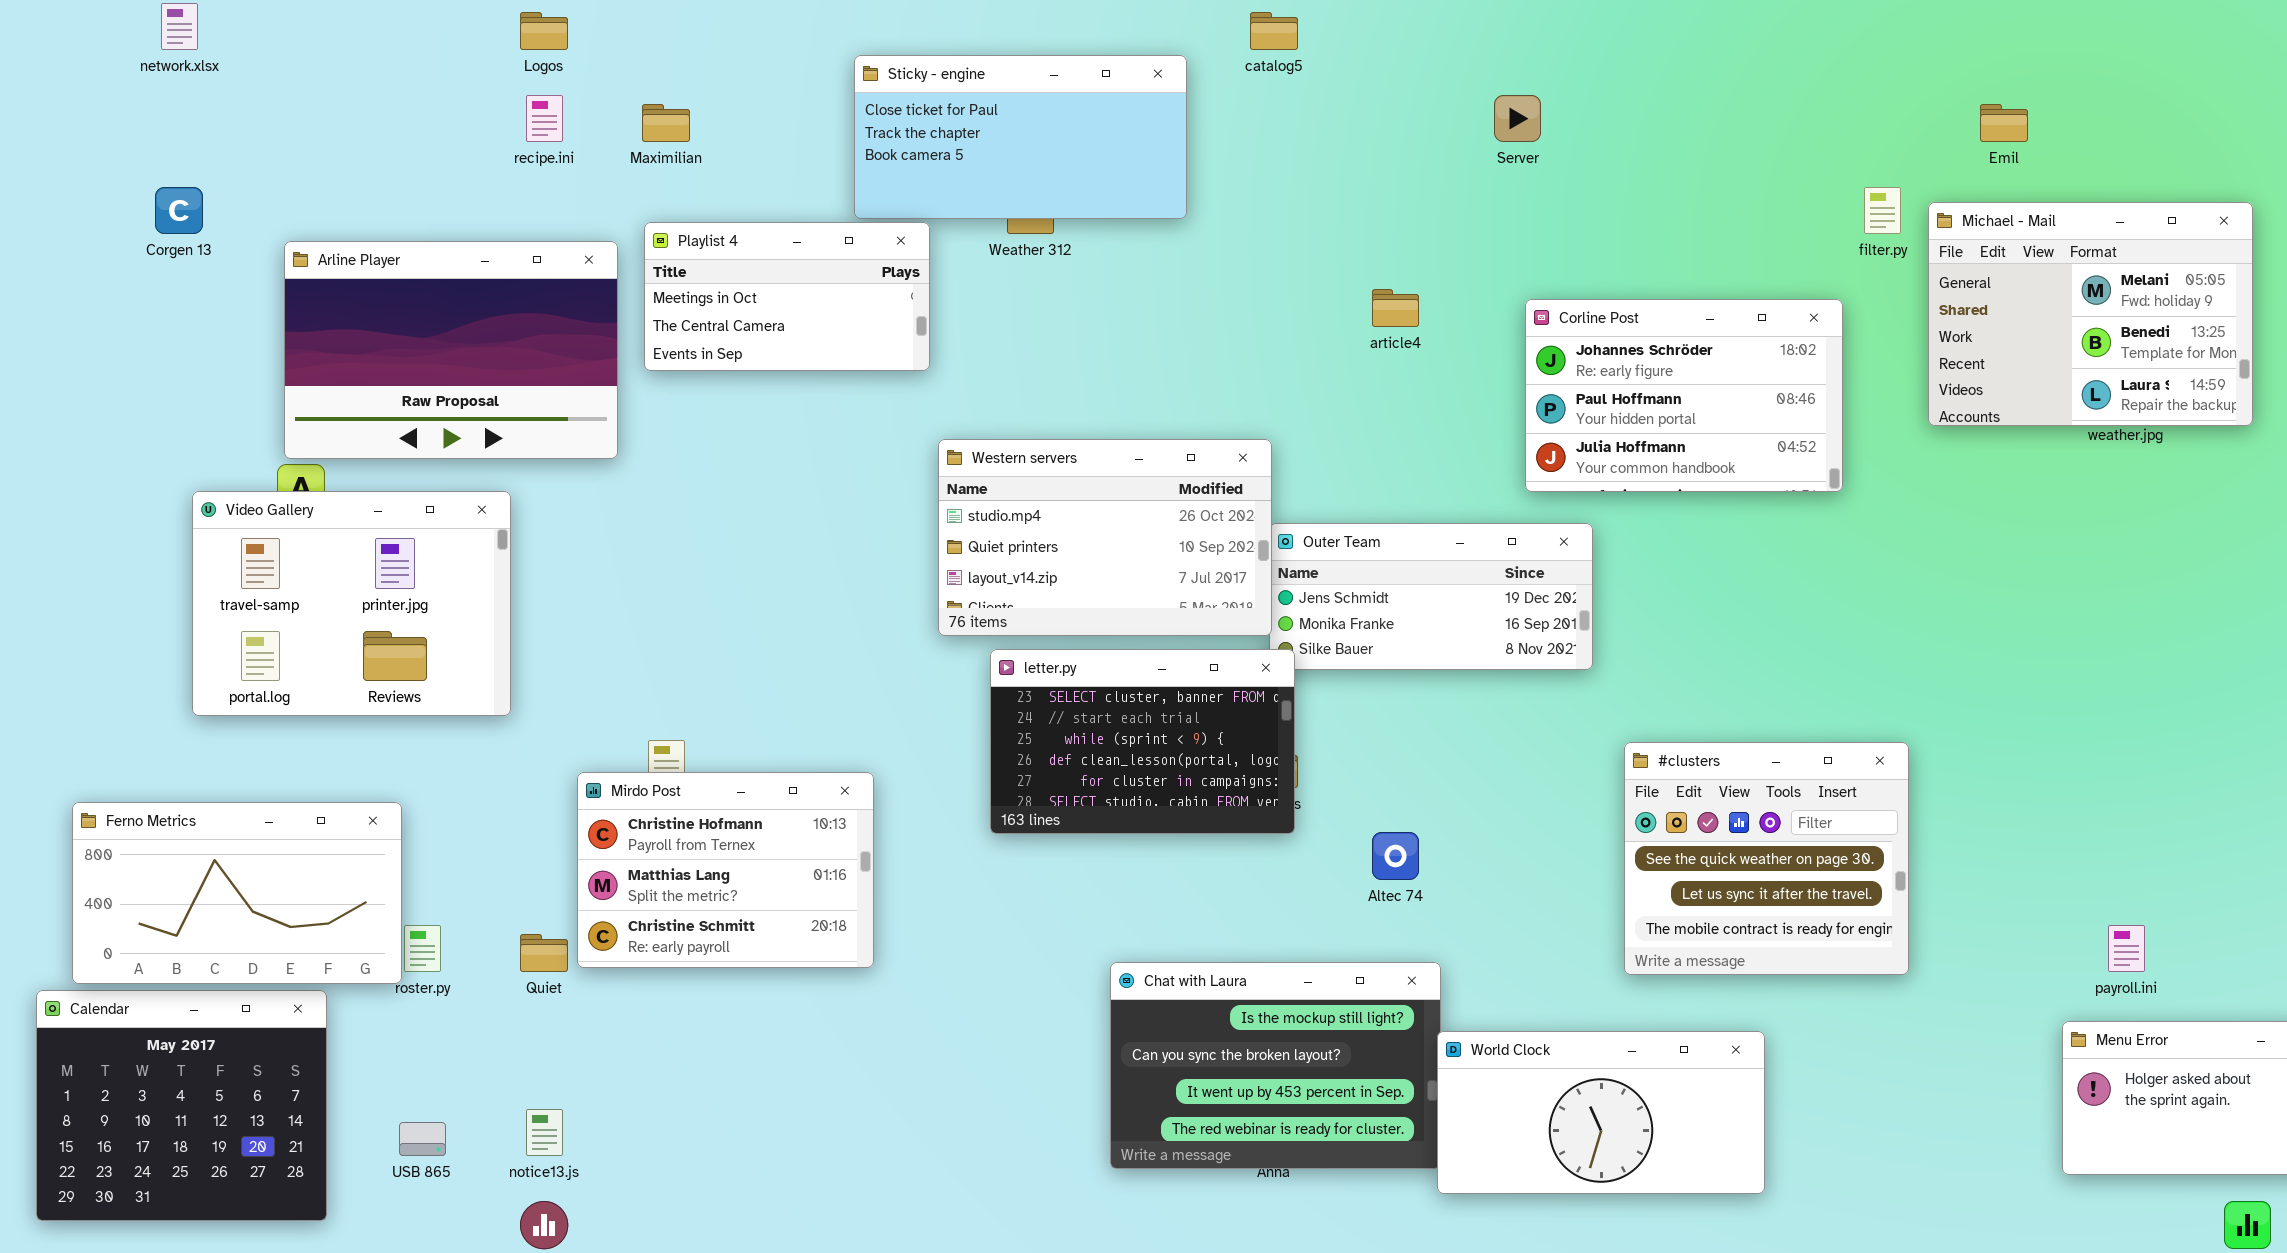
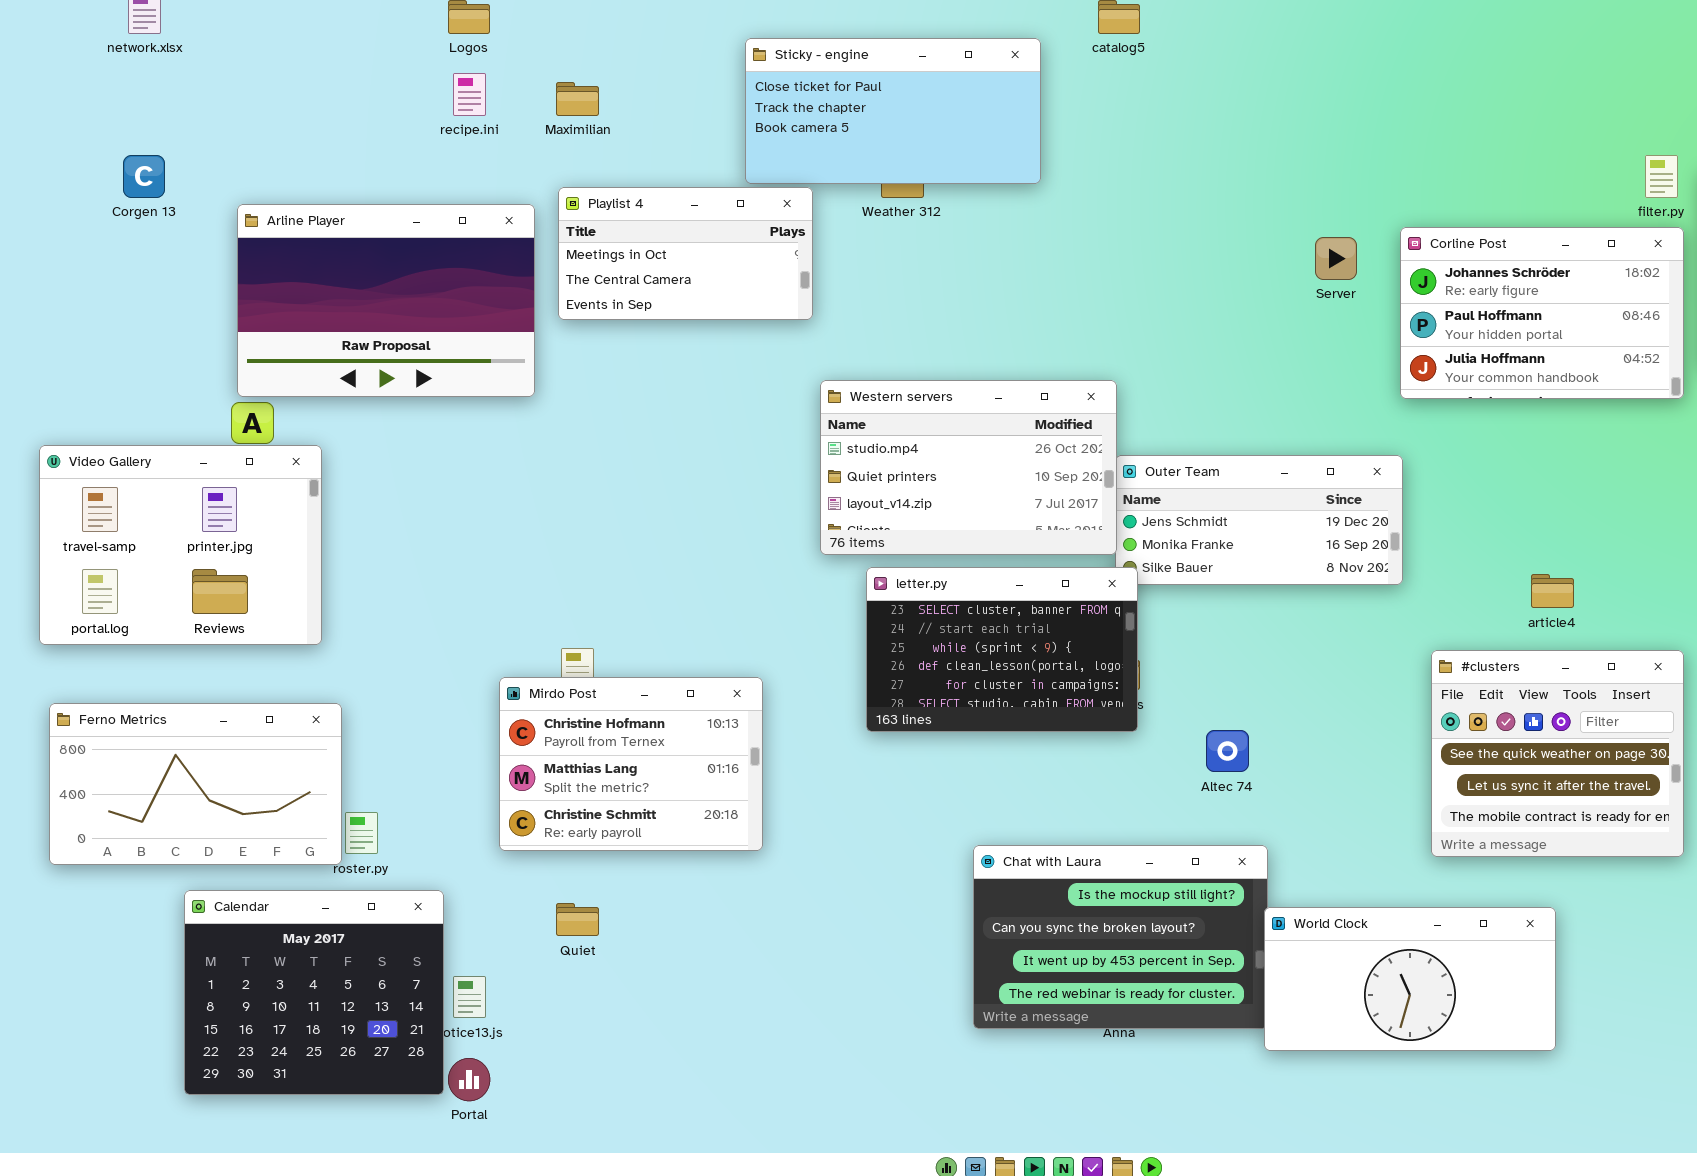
Server: [1494,95,1541,142] -> [1315,237,1357,280], moved
article4: [1372,289,1419,327] -> [1531,574,1574,608], moved
Corline Post: [1525,299,1843,492] -> [1400,227,1684,399], moved
Video Gallery: [192,491,511,716] -> [39,445,322,645], moved
Quiet: [520,934,568,972] -> [556,903,599,936], moved
Calendar: [36,990,327,1221] -> [184,890,444,1095], moved

